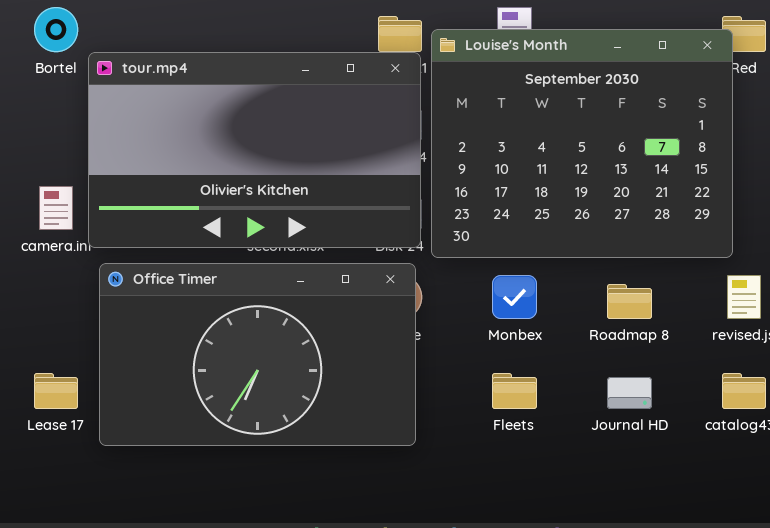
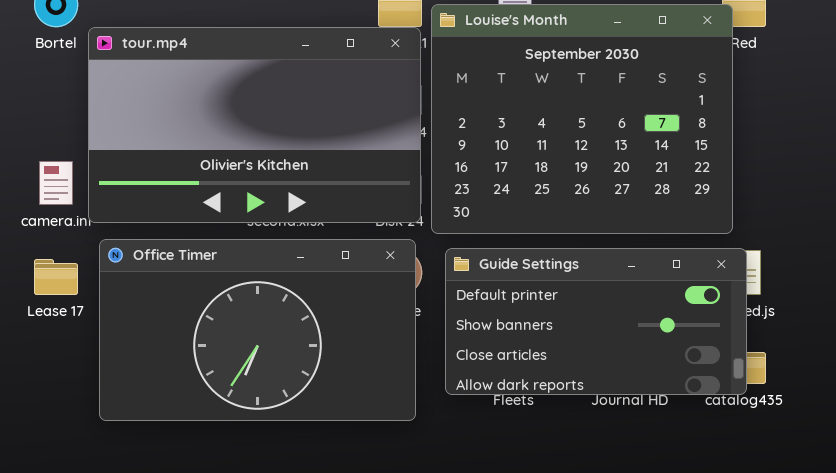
Guide Settings: none -> [445,248,747,395], opened
Lease 17: [34,373,78,409] -> [34,259,78,295], moved

